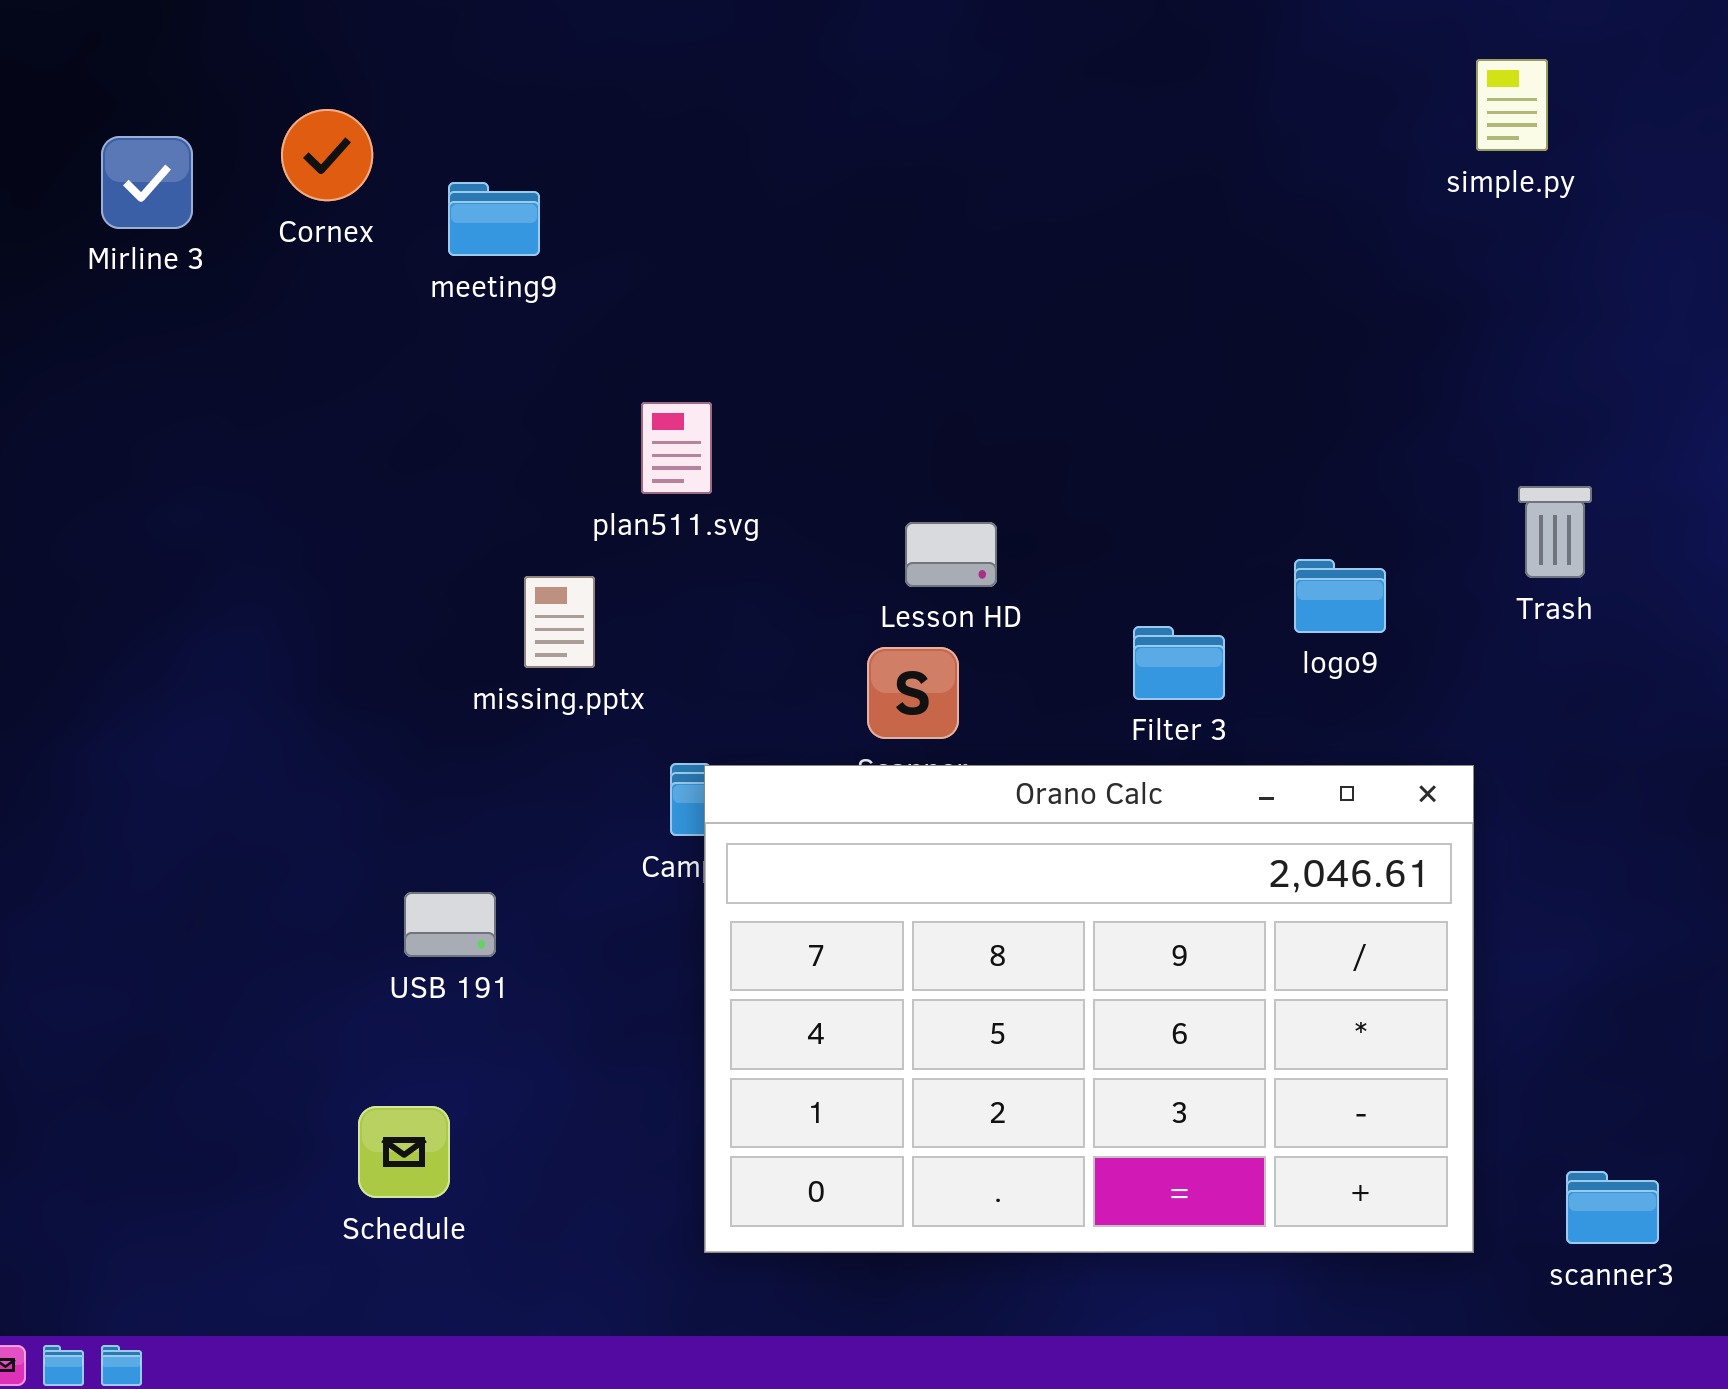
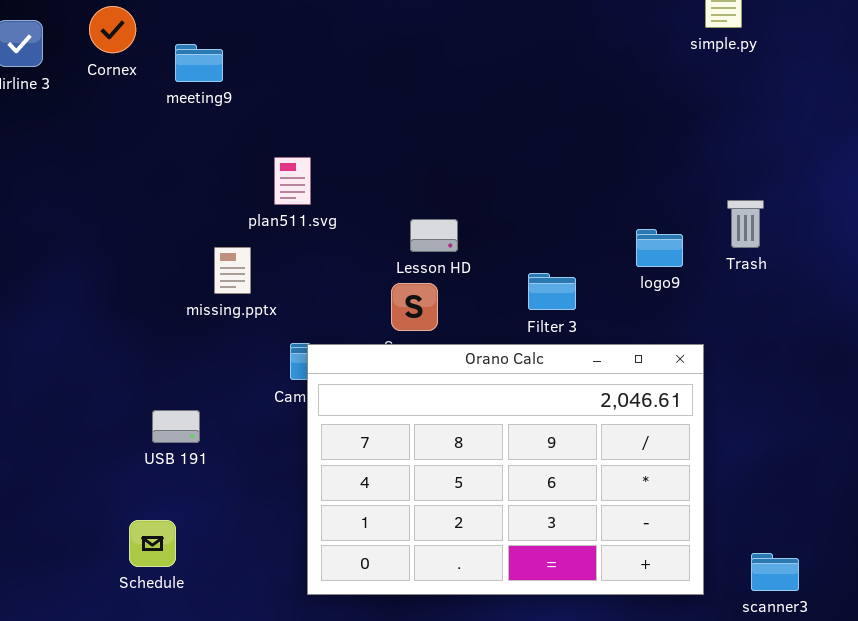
logo9: [1294,559,1386,633] -> [636,229,683,267], moved

